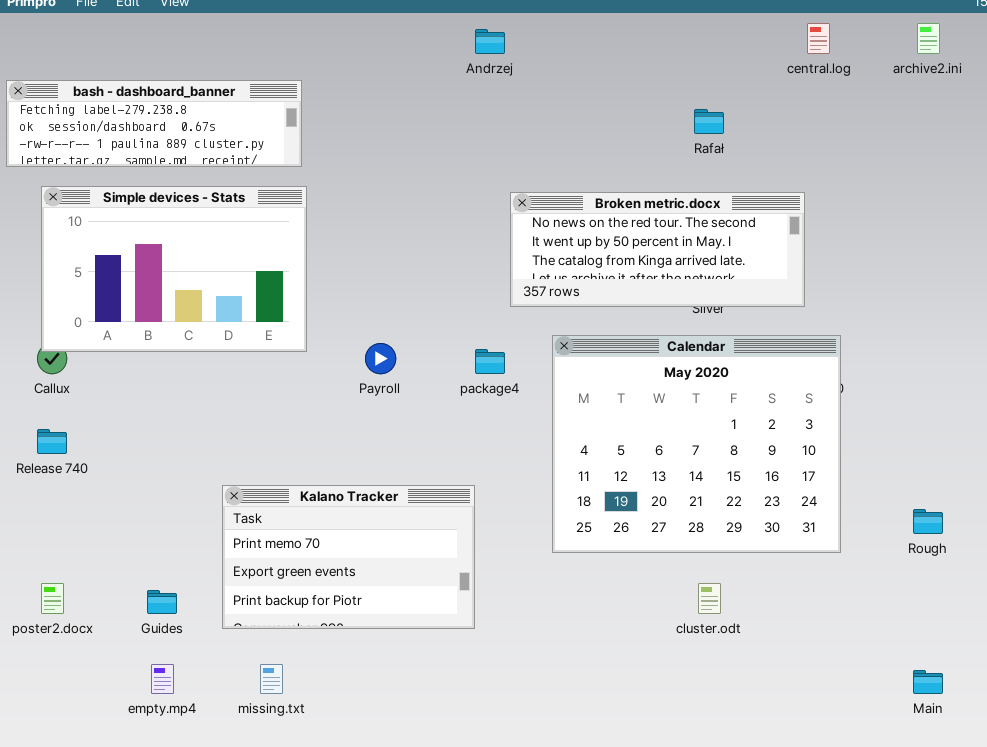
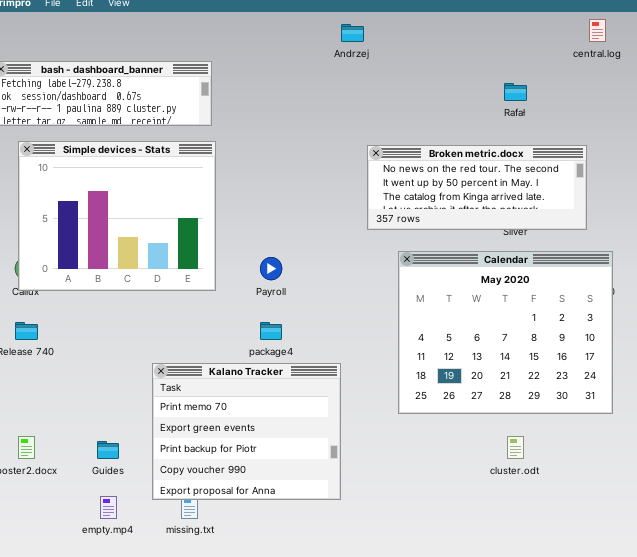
Simple devices - Stats: [41,186,307,352] -> [18,141,216,291], resized
package4: [475,349,505,374] -> [260,322,282,340], moved
Kalano Tracker: [222,485,475,629] -> [152,363,341,500], resized

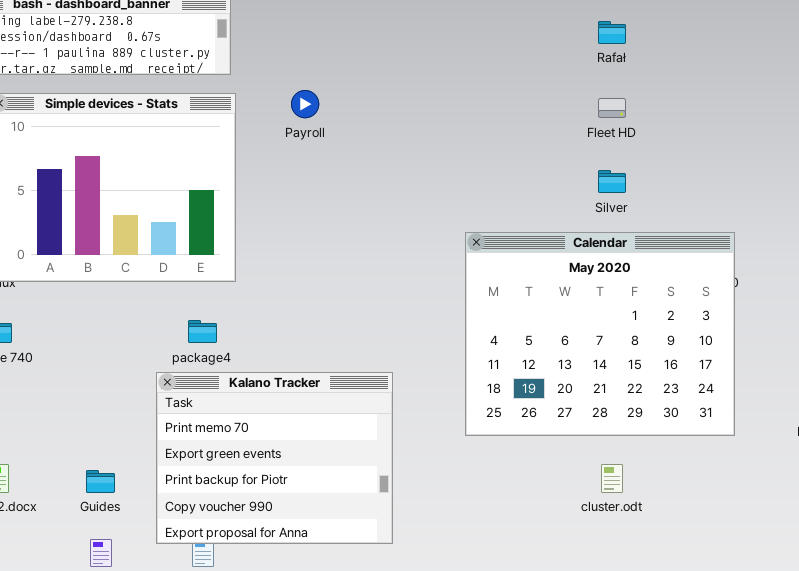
Broken metric.docx: [367,145,587,230] -> none, closed
Payroll: [260,257,282,280] -> [291,90,319,118], moved
package4: [260,322,282,340] -> [188,320,217,343], moved

